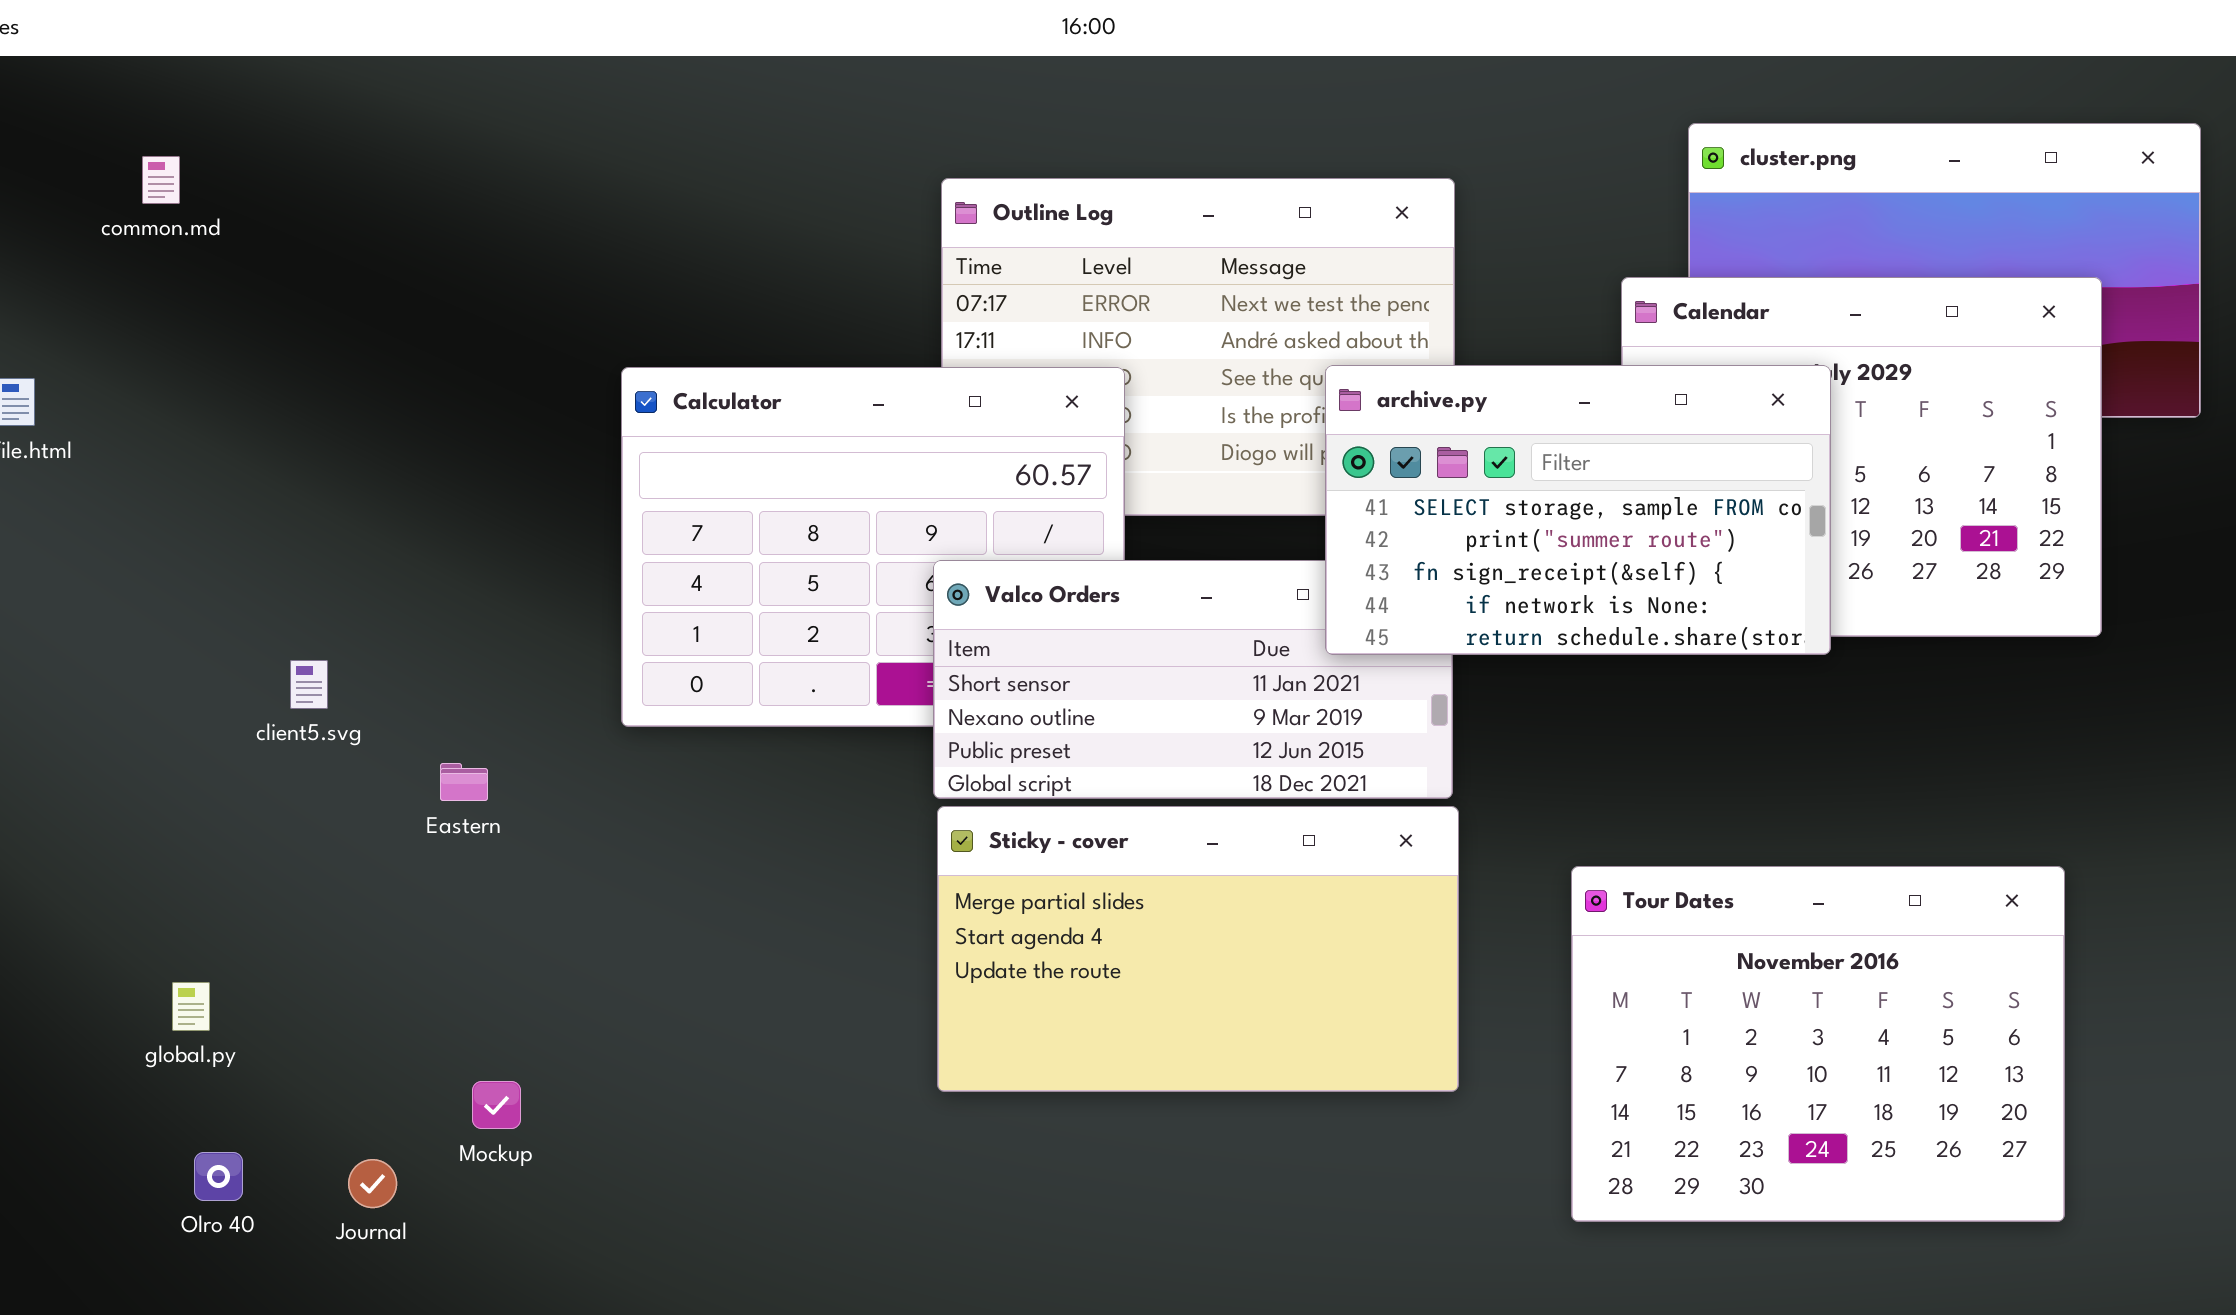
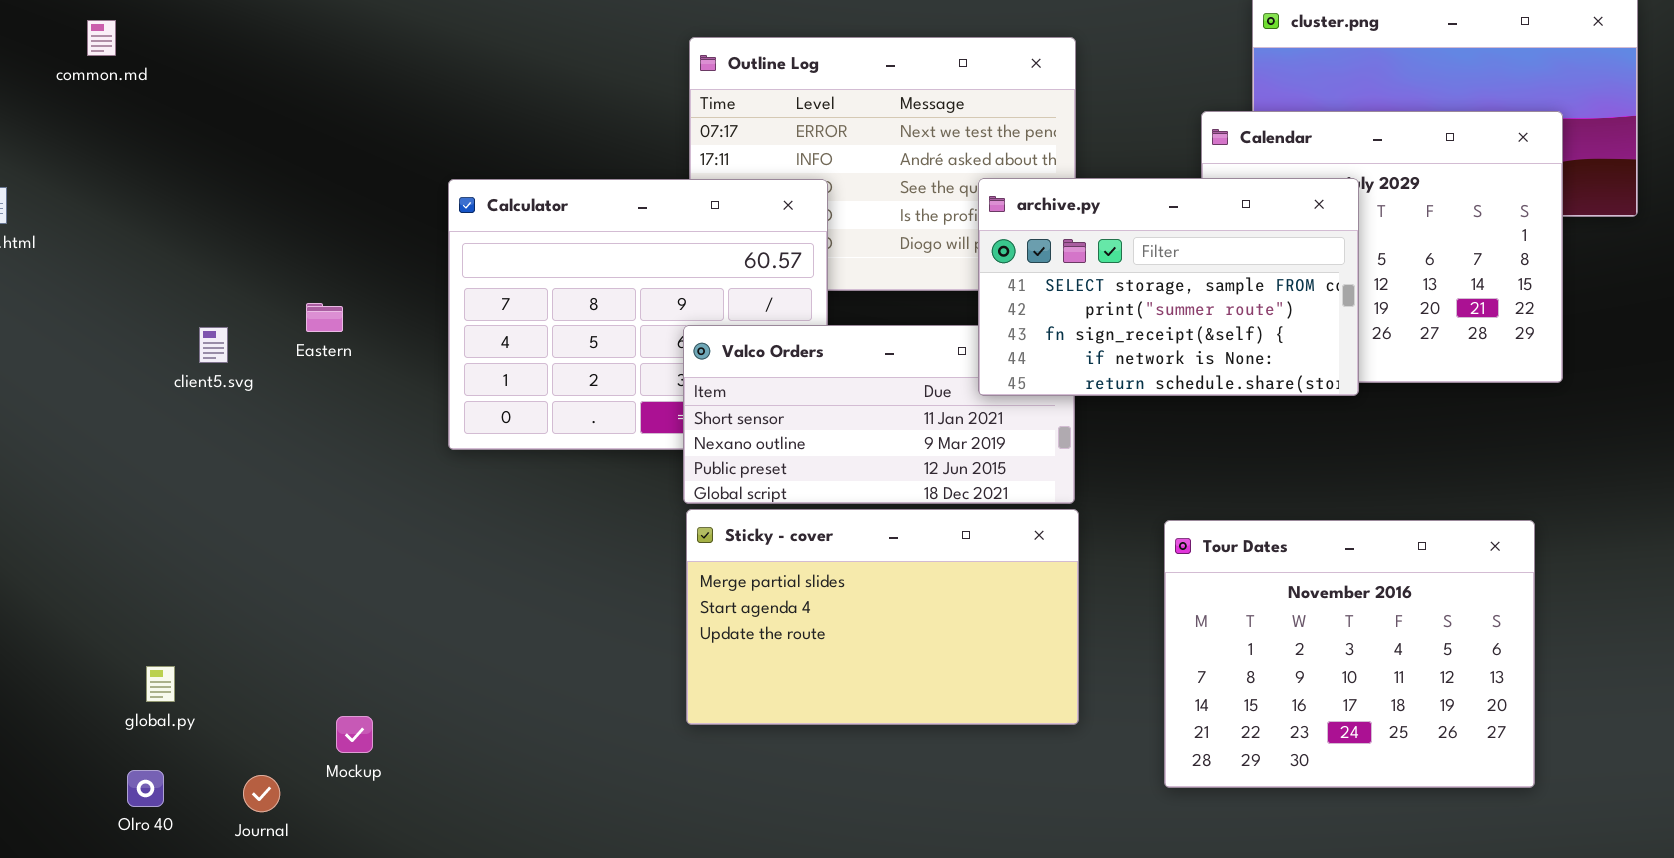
client5.svg: [290,660,328,709] -> [199,327,228,363], moved
Eastern: [440,763,488,801] -> [306,303,343,332], moved
Tour Dates: [1571,866,2065,1222] -> [1164,520,1535,788], moved
global.py: [172,982,210,1031] -> [146,666,175,702], moved

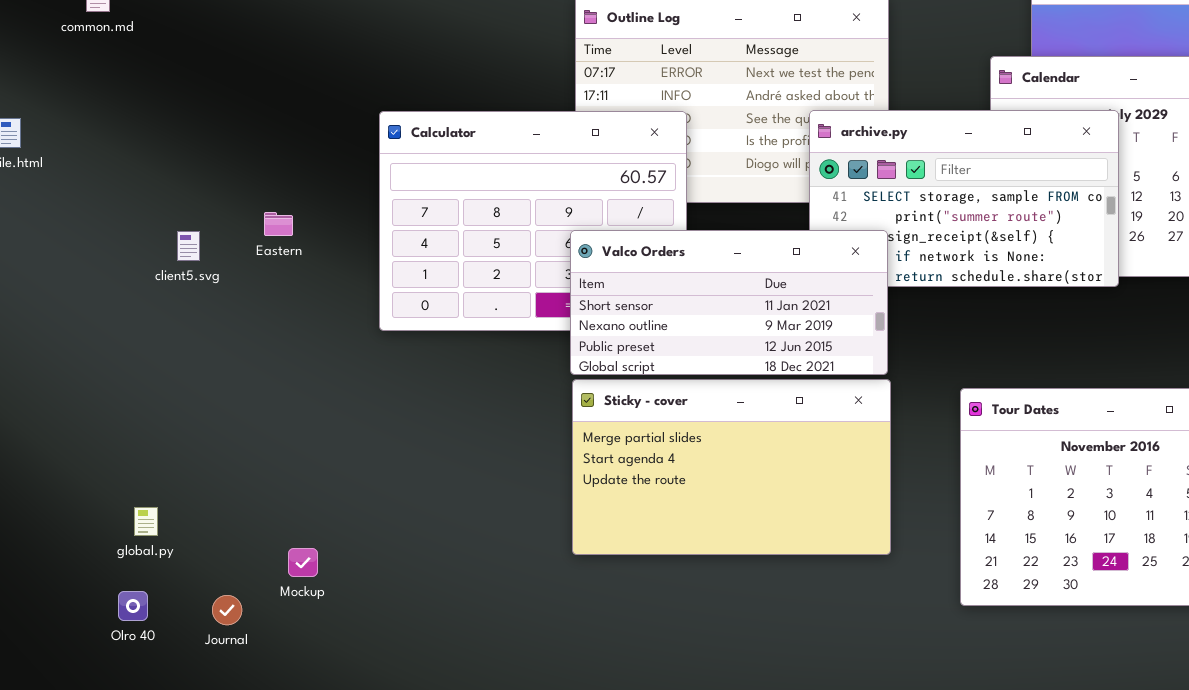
Valco Orders: [683,325,1075,504] -> [570,230,888,375], raised

